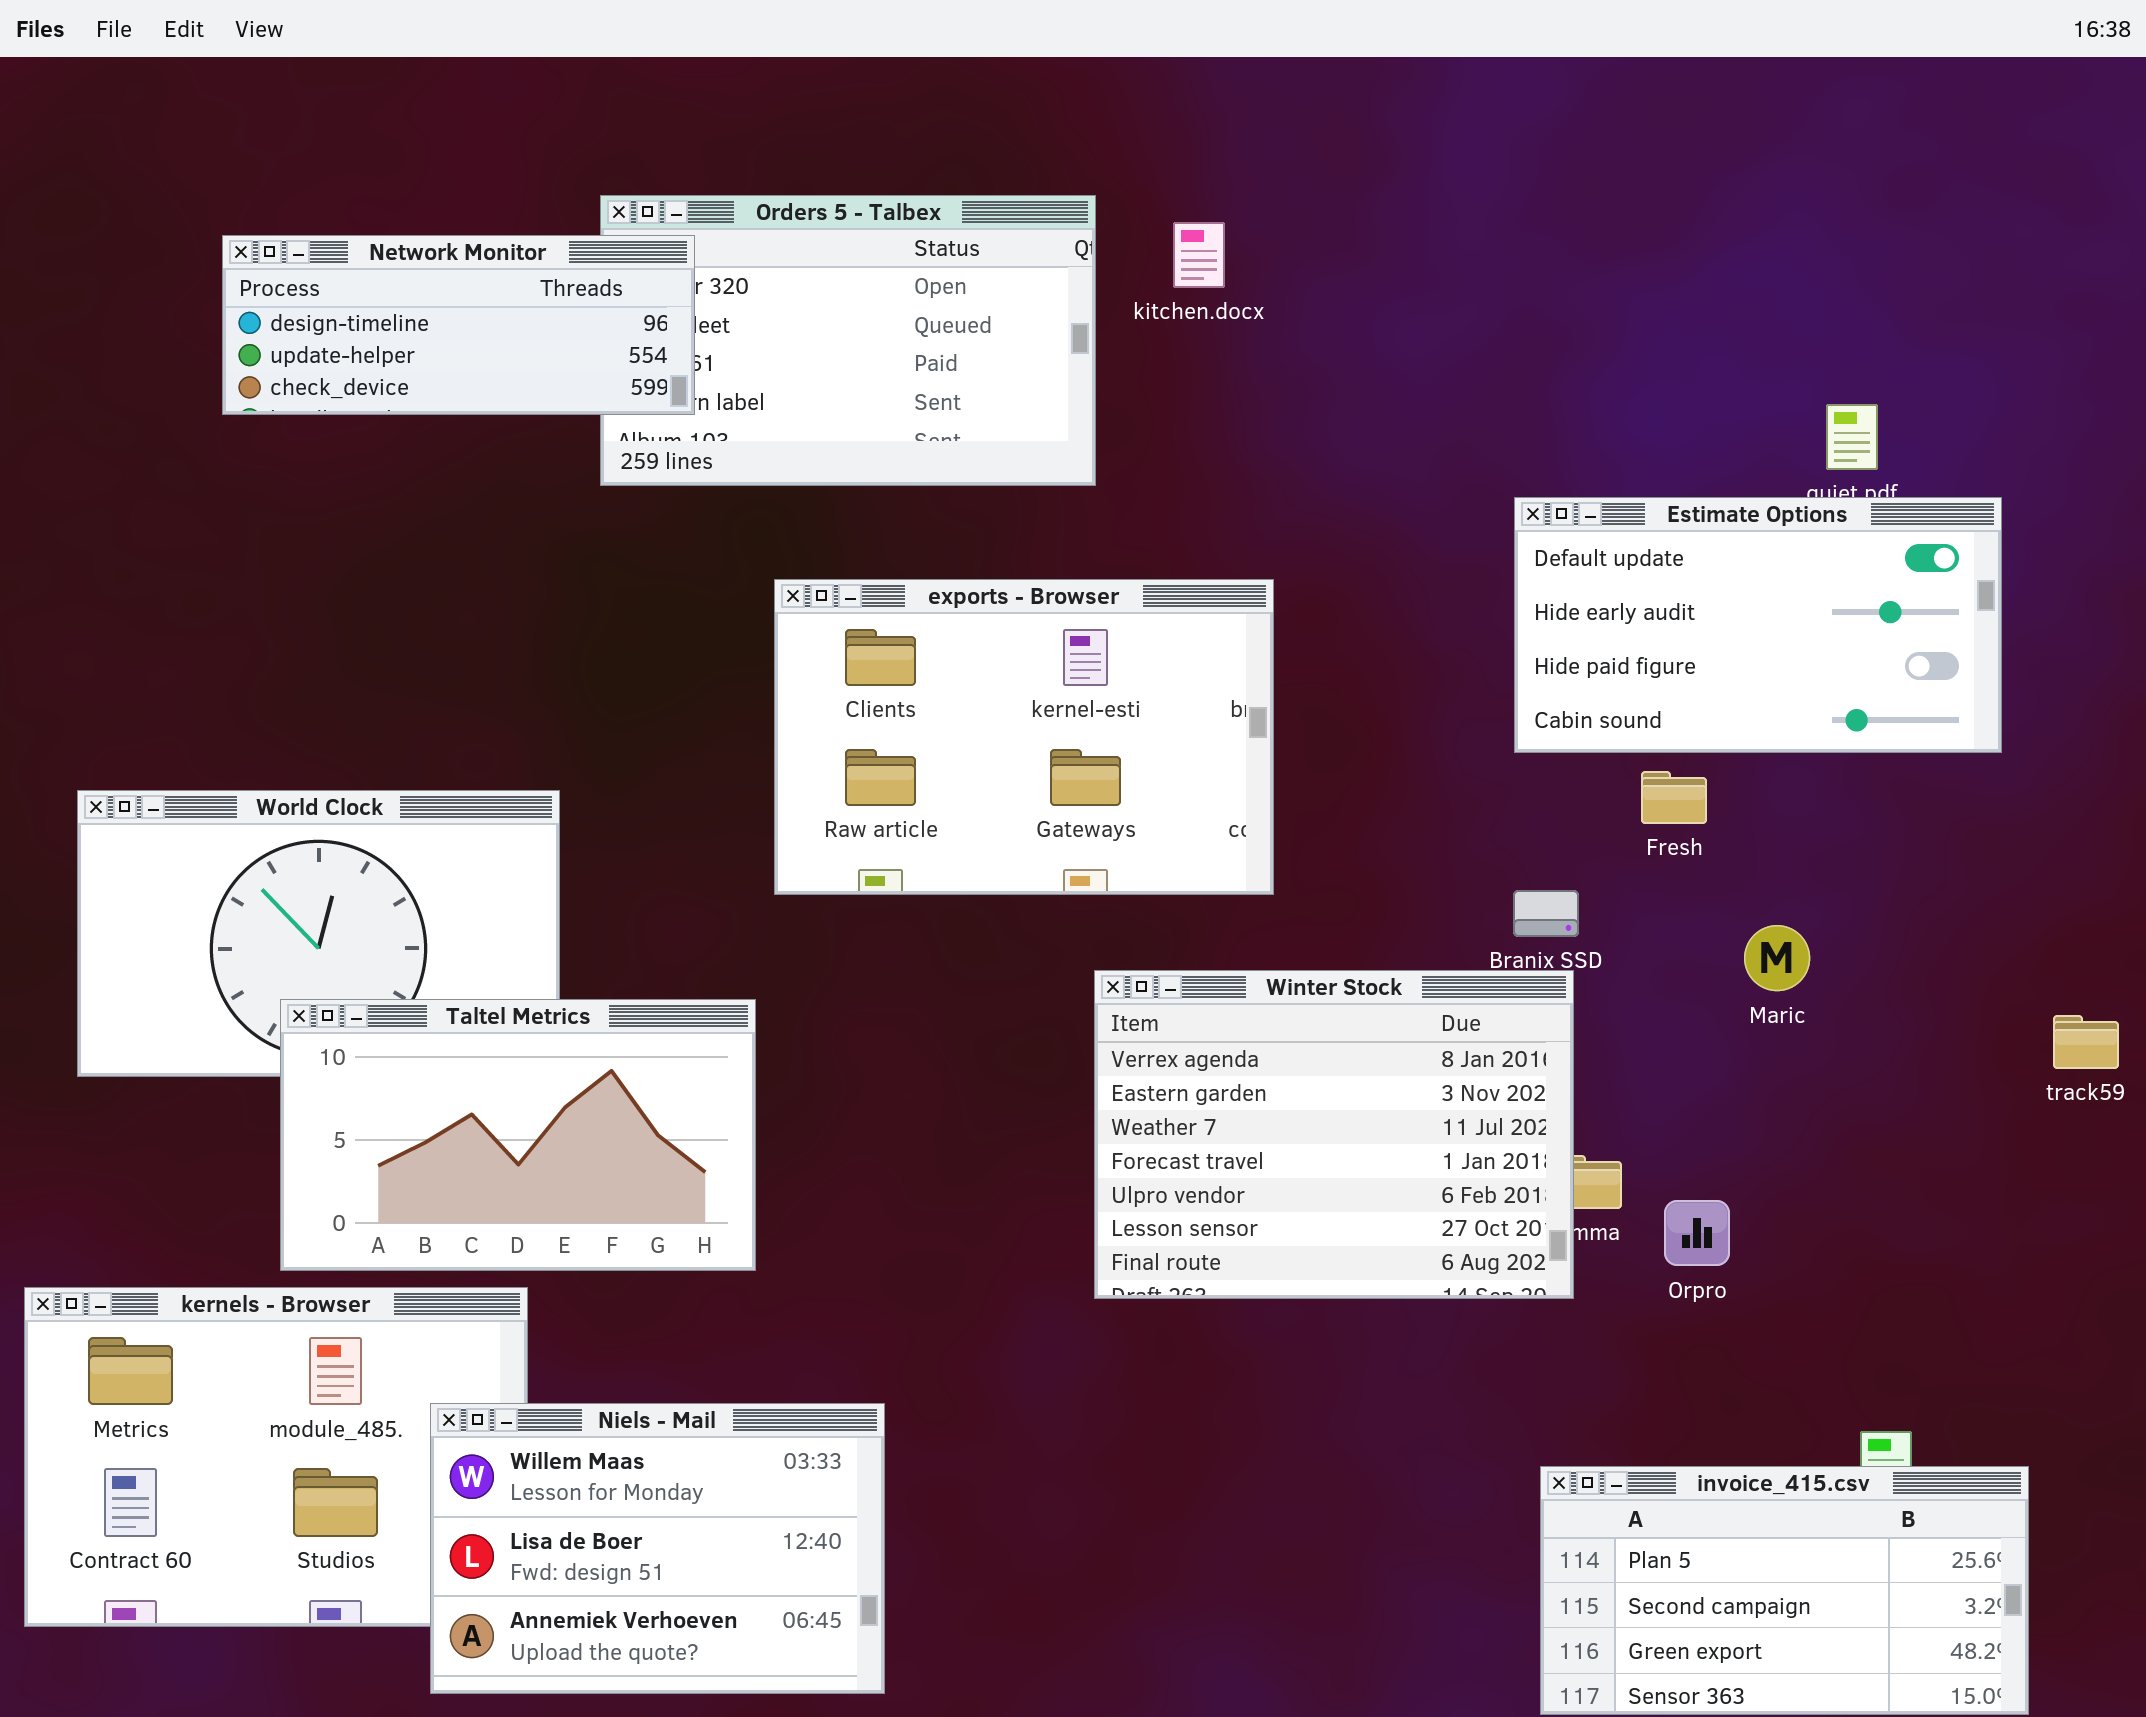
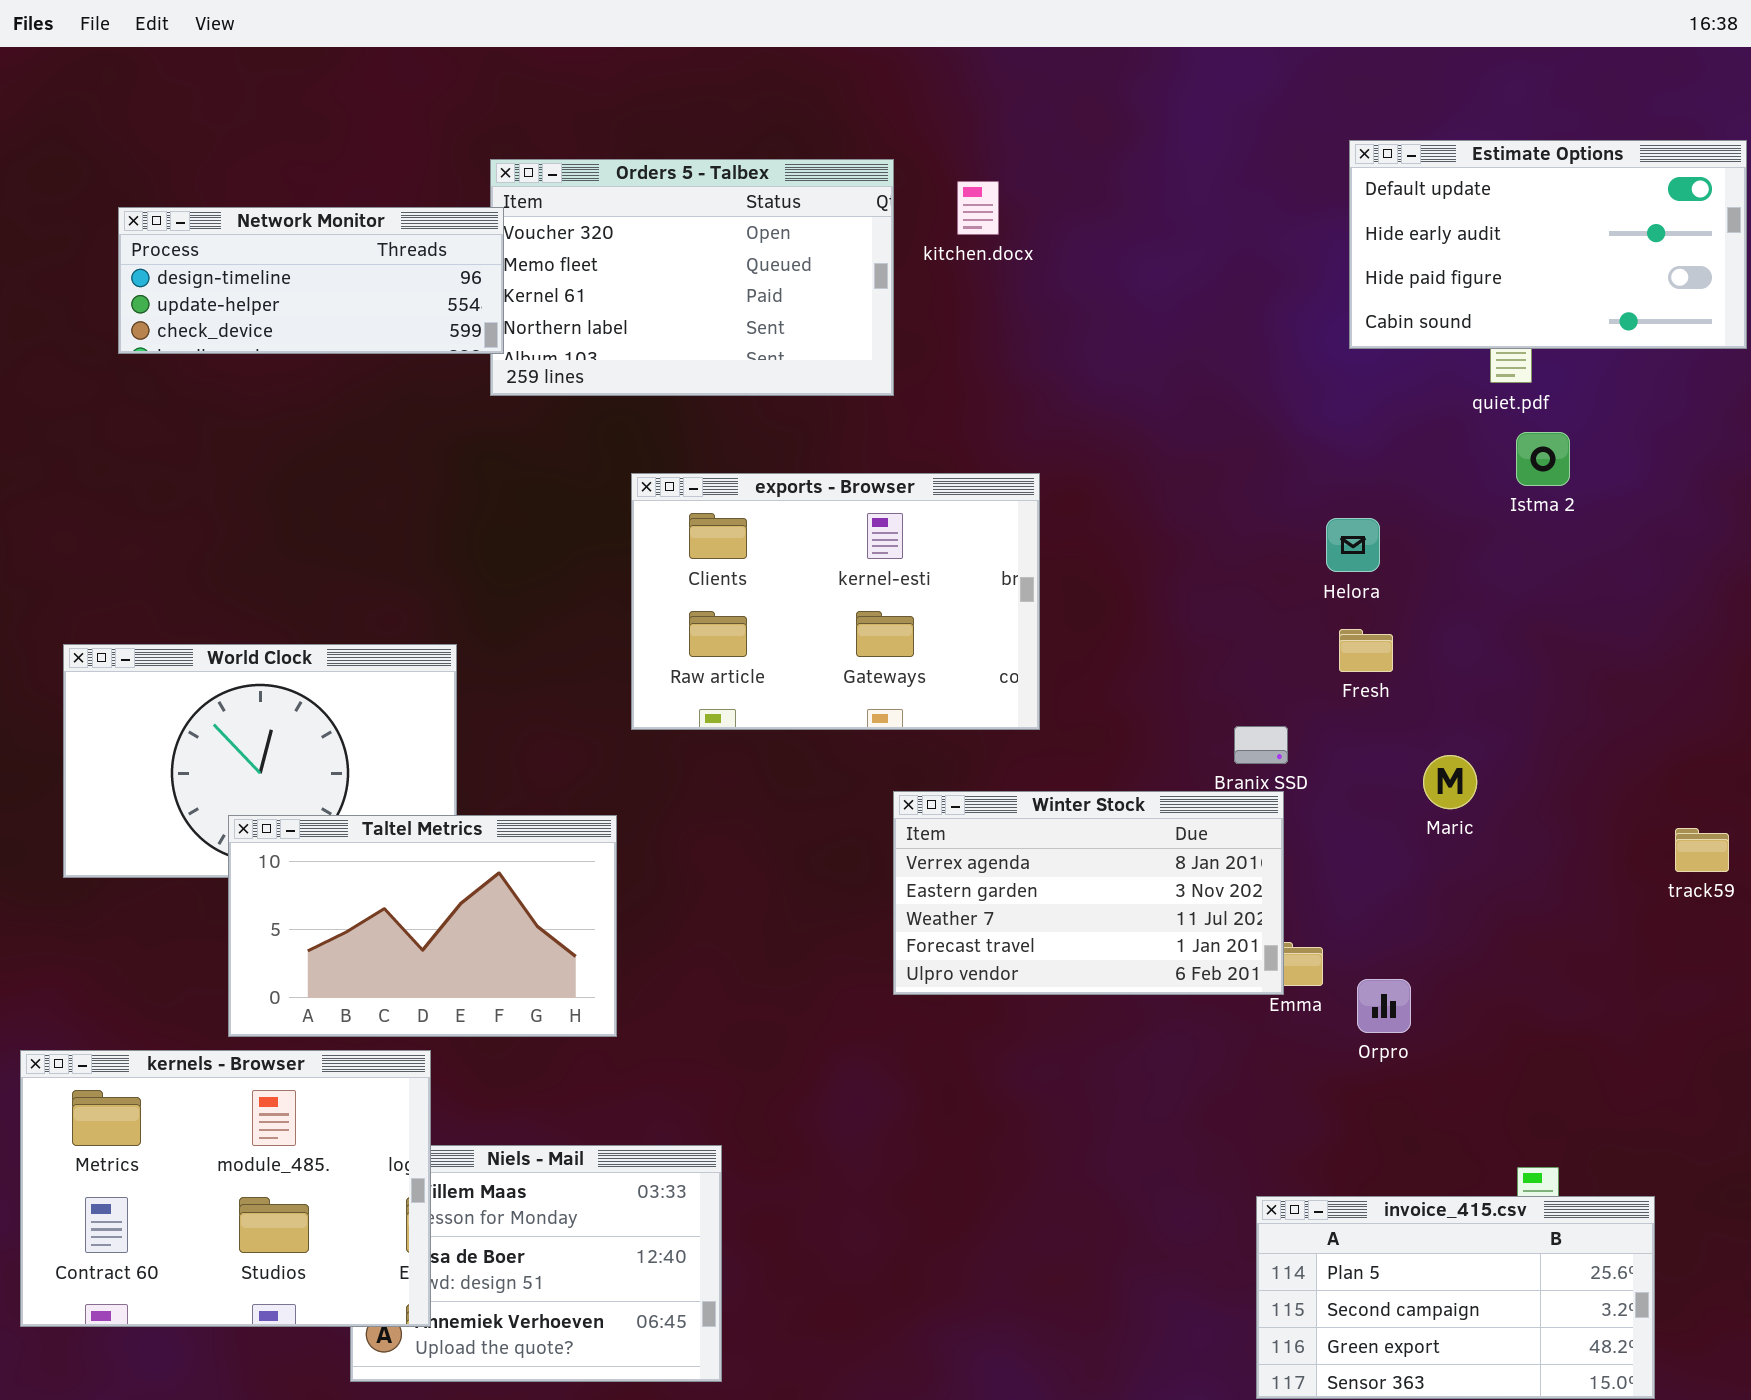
Network Monitor: [222,235,695,415] -> [118,207,504,354], moved
Estimate Options: [1514,497,2002,753] -> [1349,140,1747,349], moved
Winter Stock: [1094,970,1574,1299] -> [893,791,1284,995], resized
kernels - Browser: [24,1287,528,1627] -> [20,1050,431,1327], raised

